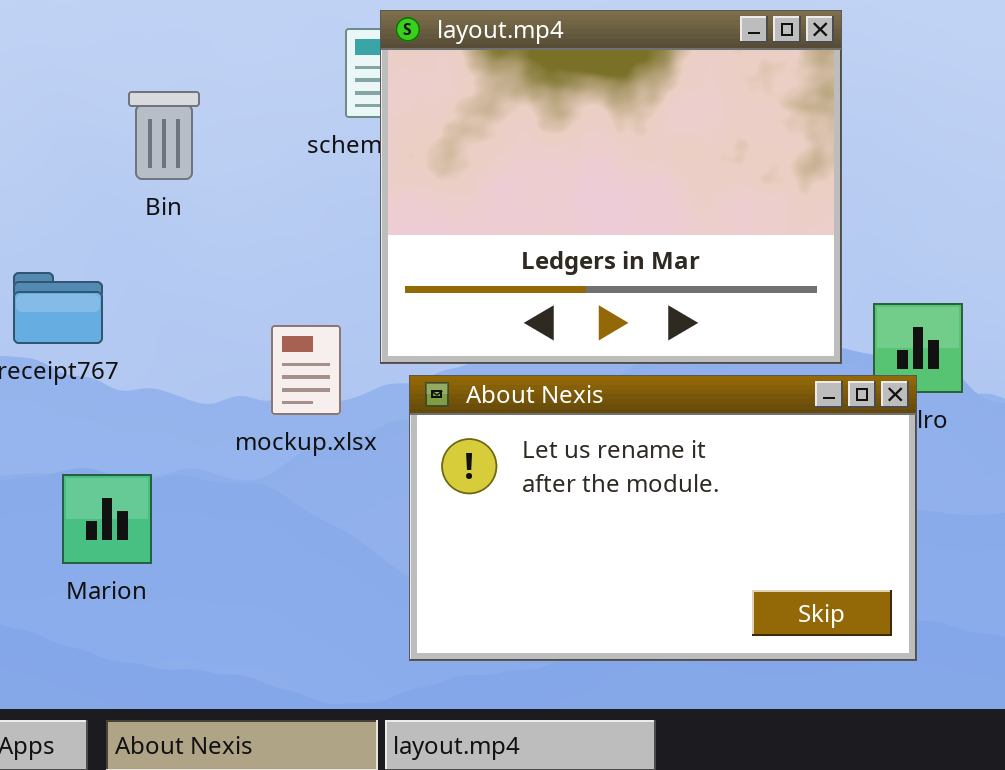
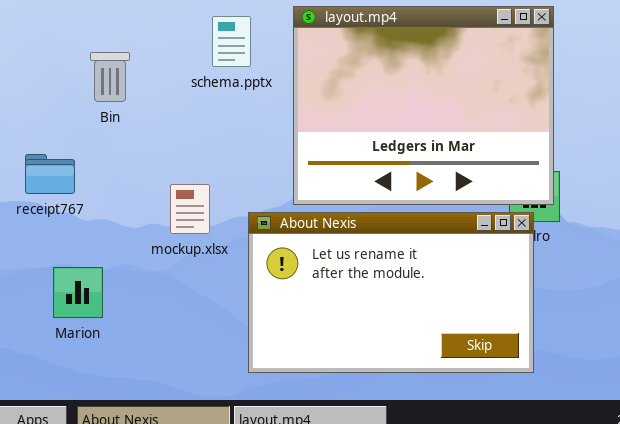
layout.mp4: [380,10,842,364] -> [293,6,554,205], moved

